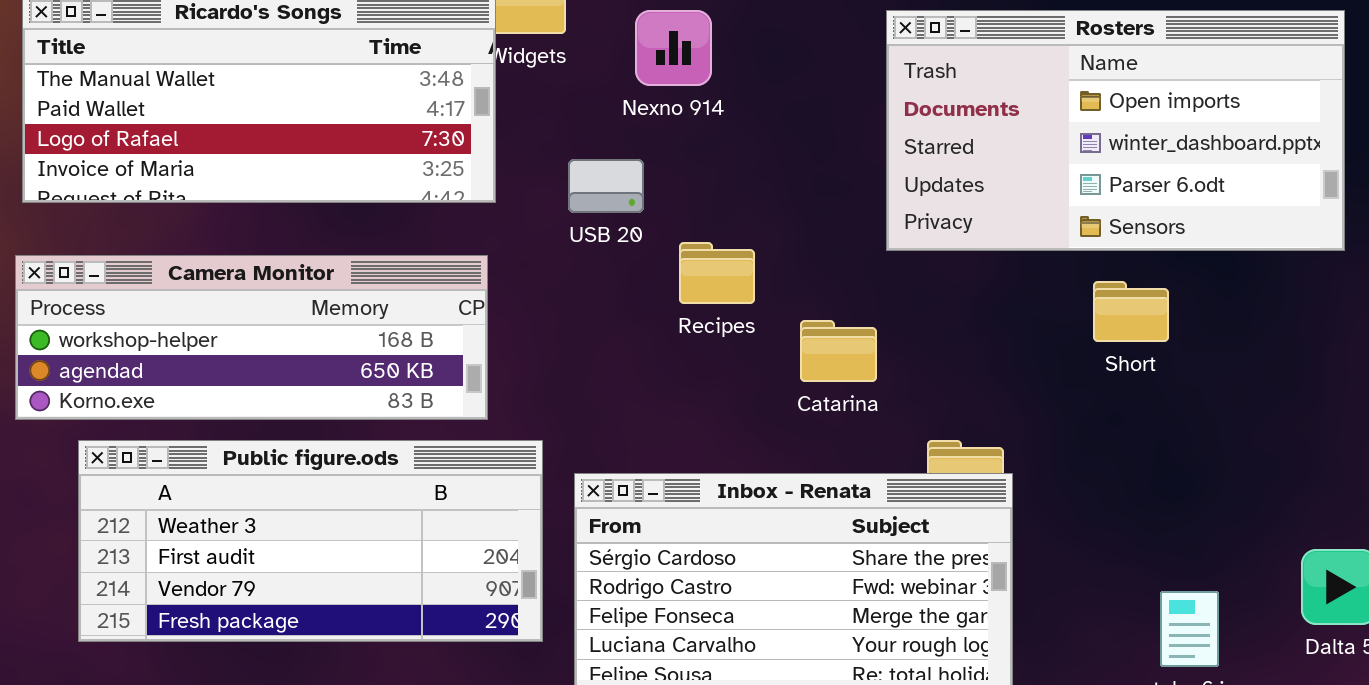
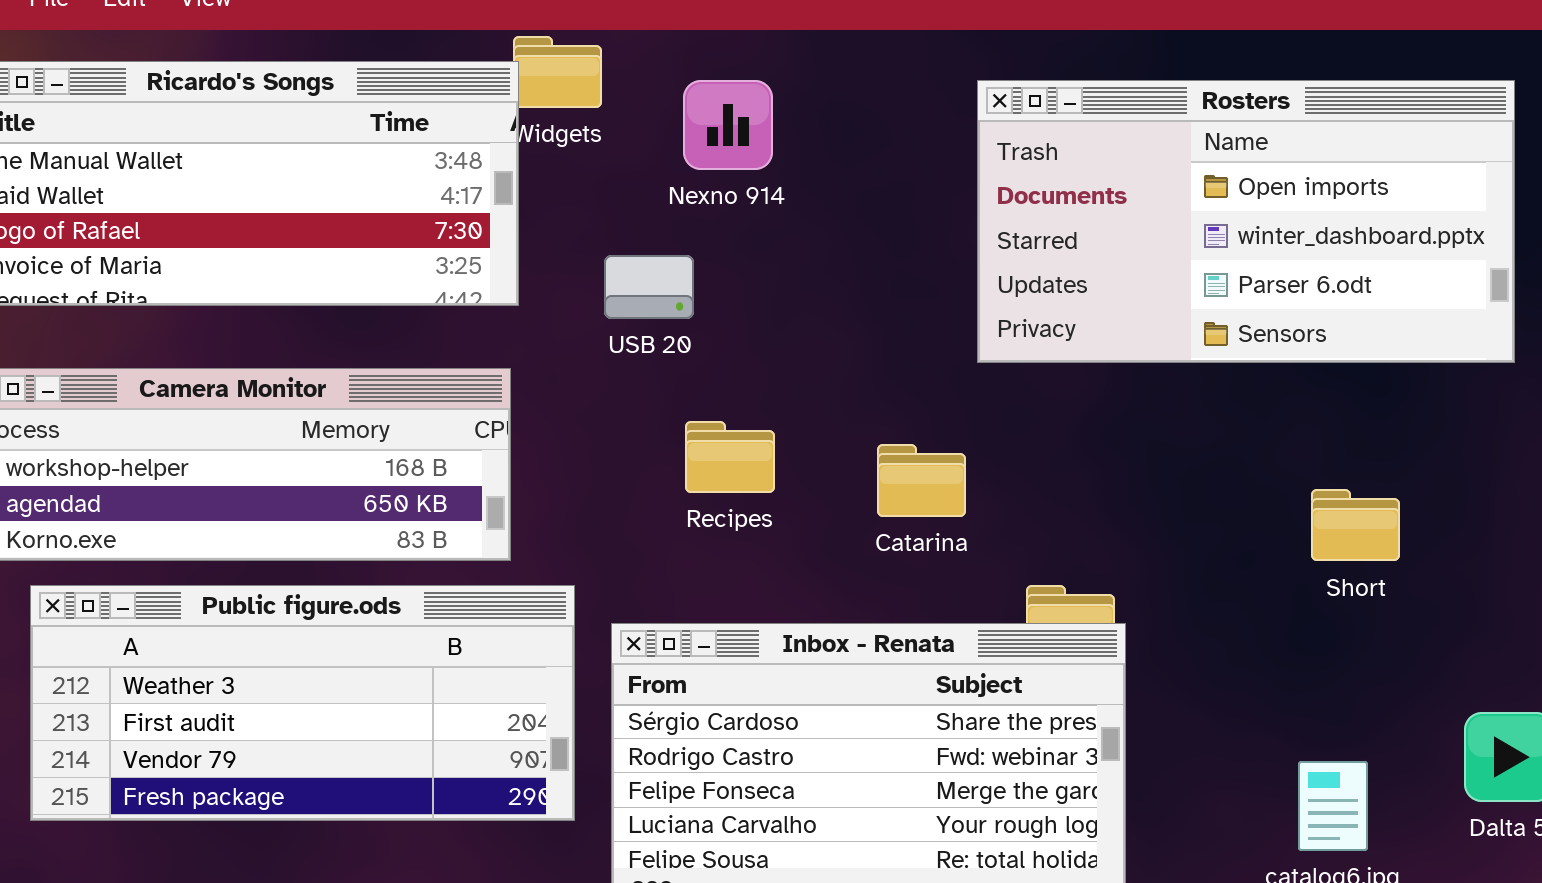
Recipes: [679,242,755,304] -> [685,421,775,493], moved
Short: [1093,281,1169,342] -> [1311,489,1400,561], moved

